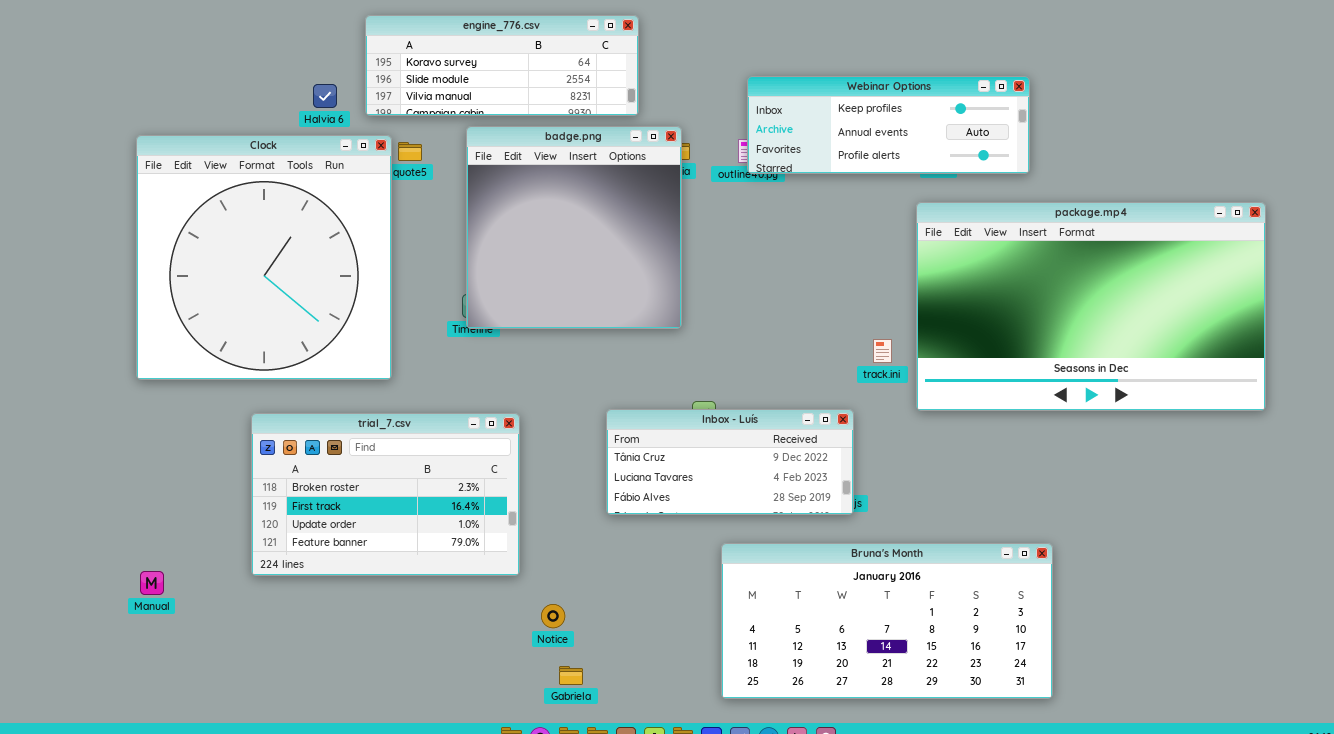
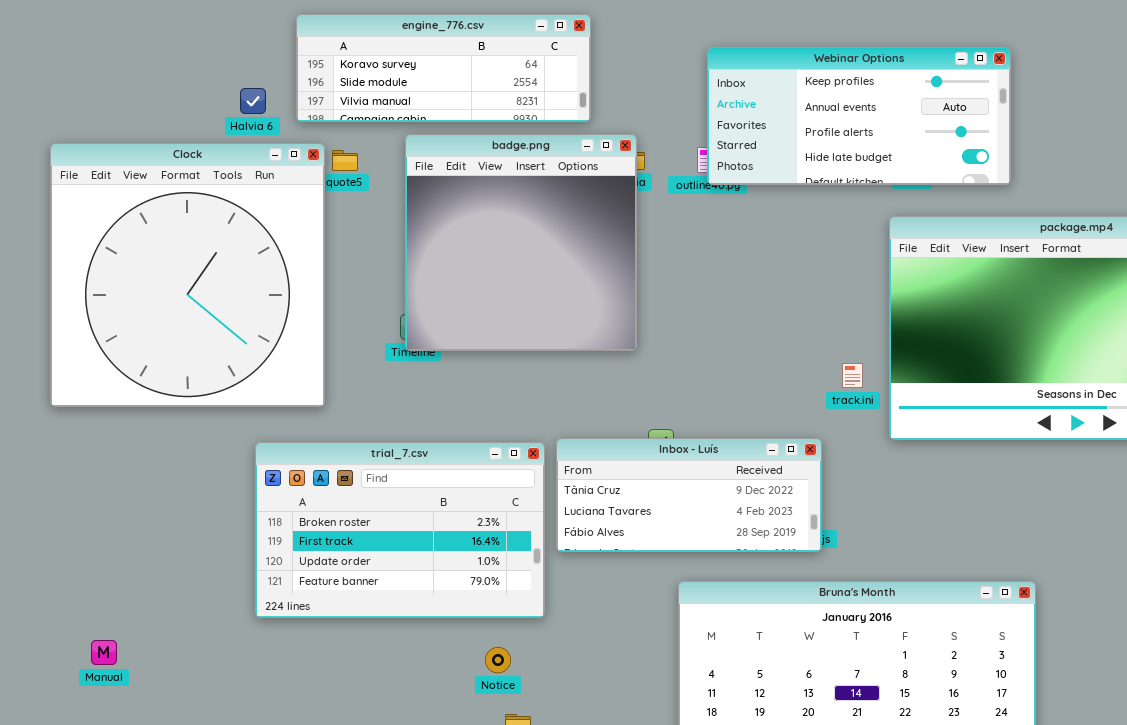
Webinar Options: [747,76,1030,174] -> [707,47,1011,185], resized
trial_7.csv: [251,413,520,576] -> [255,442,545,618], moved
Manual: [140,571,164,595] -> [91,640,117,665], moved

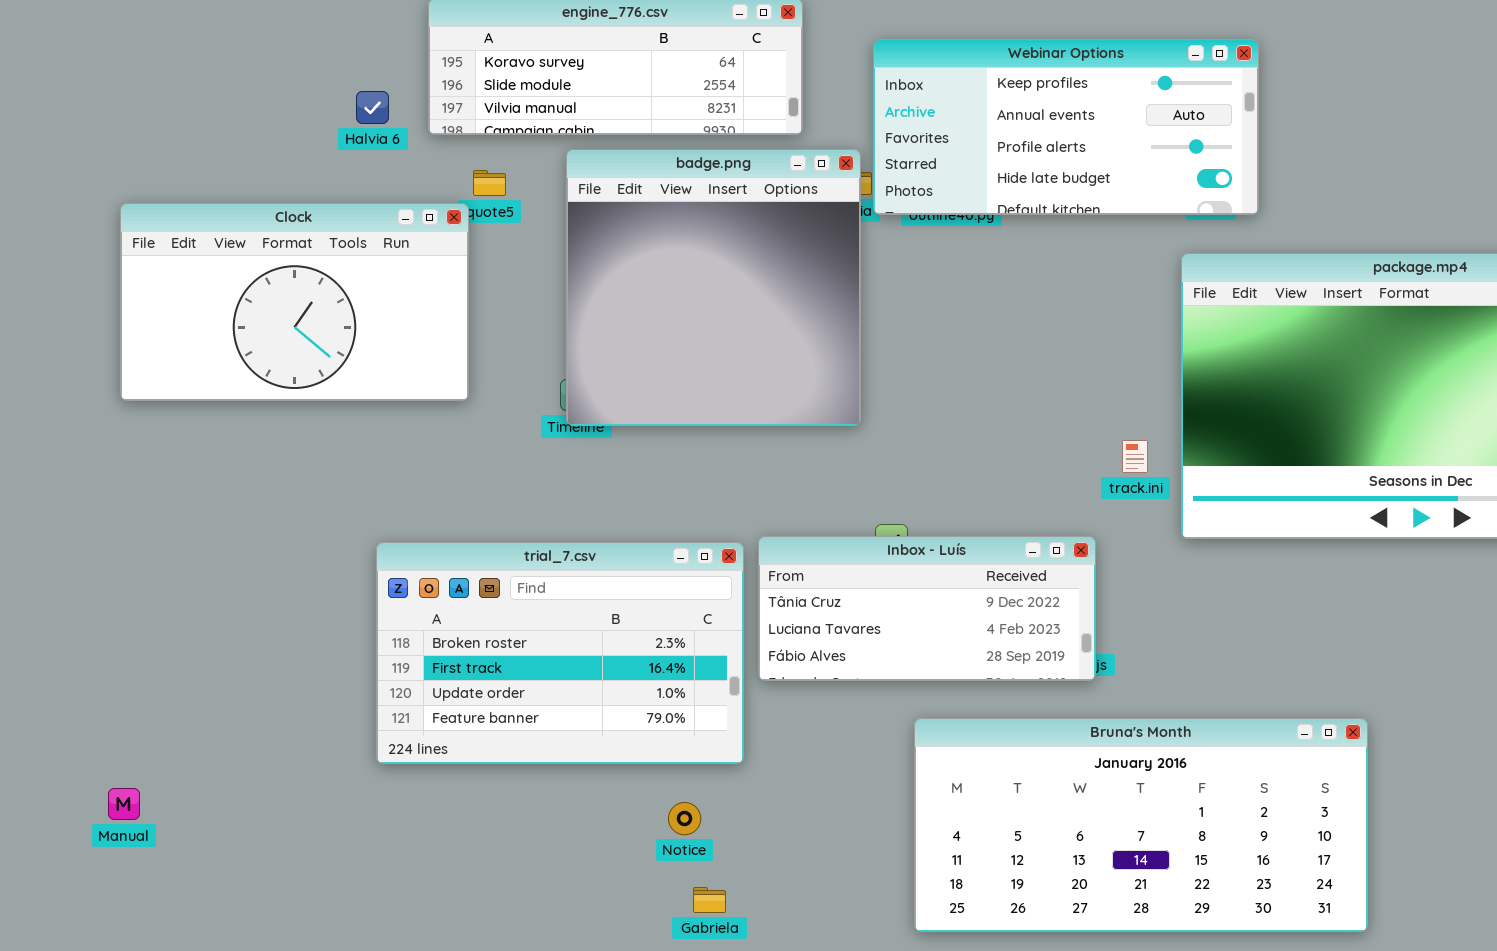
Webinar Options: [707,47,1011,185] -> [873,39,1259,215], moved
Clock: [50,143,325,407] -> [120,203,469,401], moved, resized
Manual: [91,640,117,665] -> [108,788,140,820], moved

